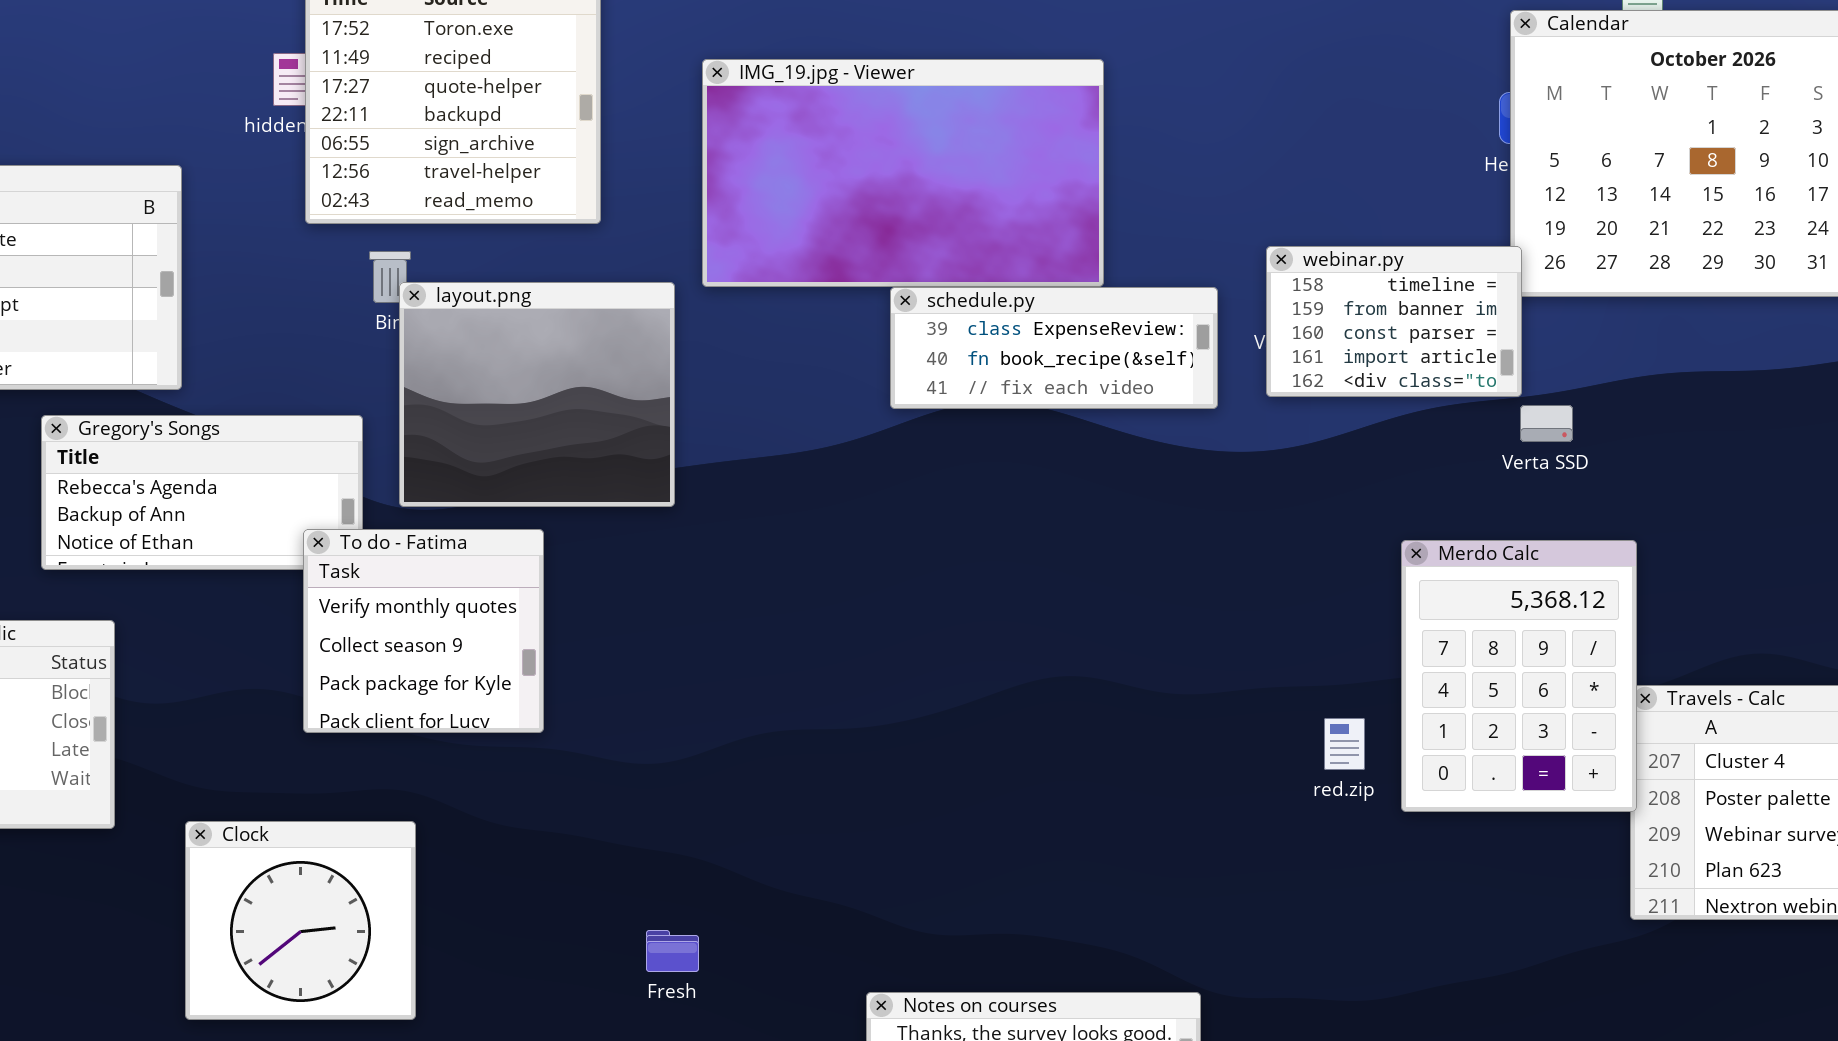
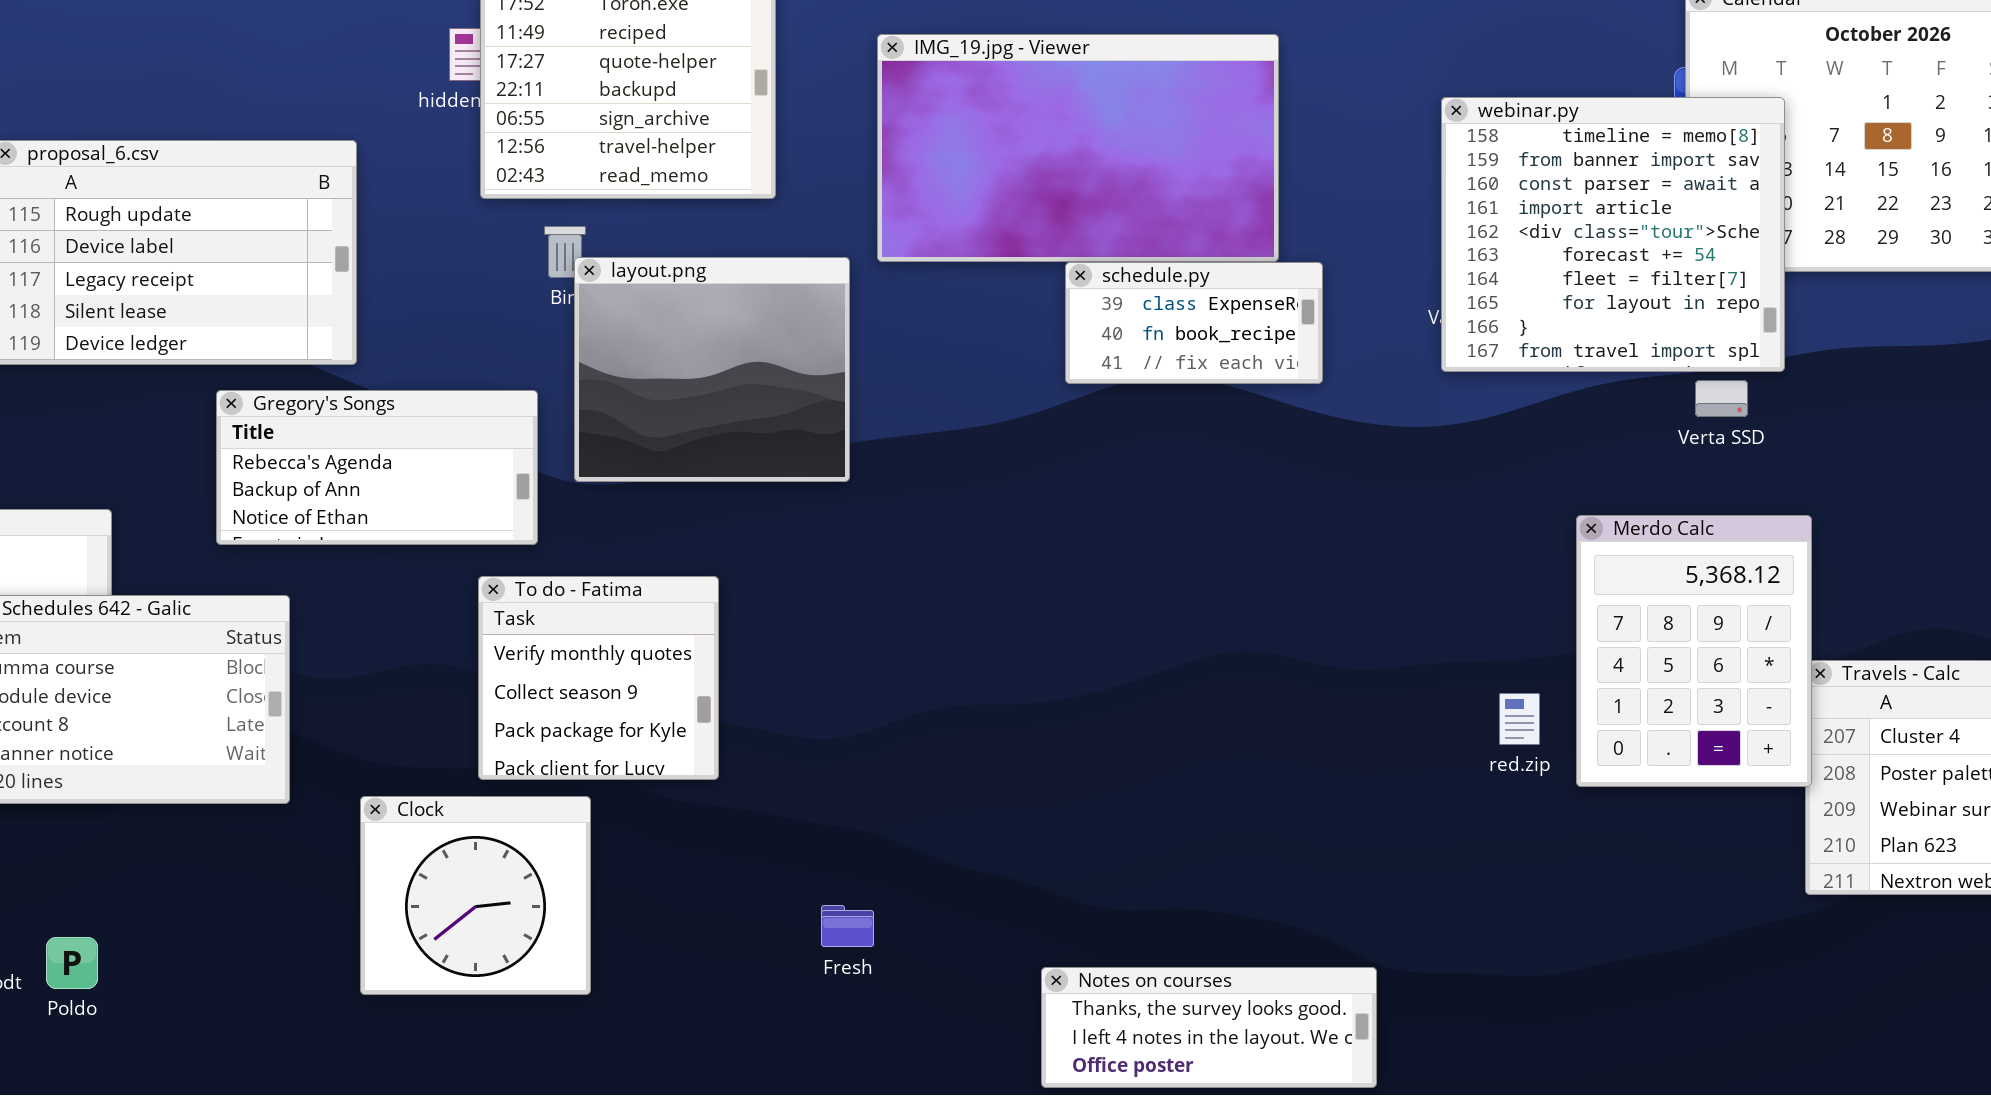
webinar.py: [1266,246,1522,397] -> [1441,97,1785,372], resized
schedule.py: [890,287,1218,409] -> [1065,262,1323,384], resized
To do - Fatima: [303,529,544,733] -> [478,576,719,780], moved

